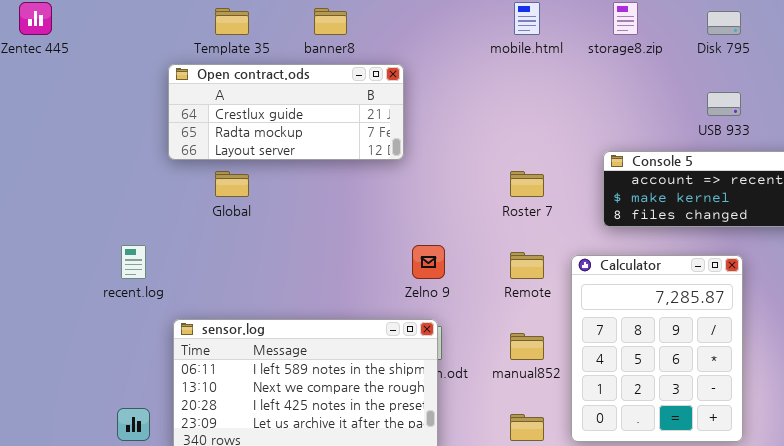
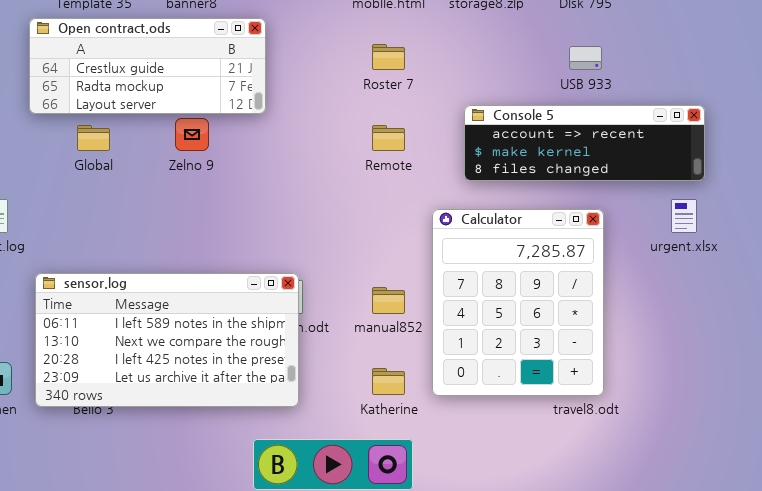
Roster 7: [510,171,544,197] -> [372,44,405,70], moved
Zelno 9: [412,245,445,279] -> [175,118,209,151], moved
Remote: [510,252,544,279] -> [372,125,405,151], moved

